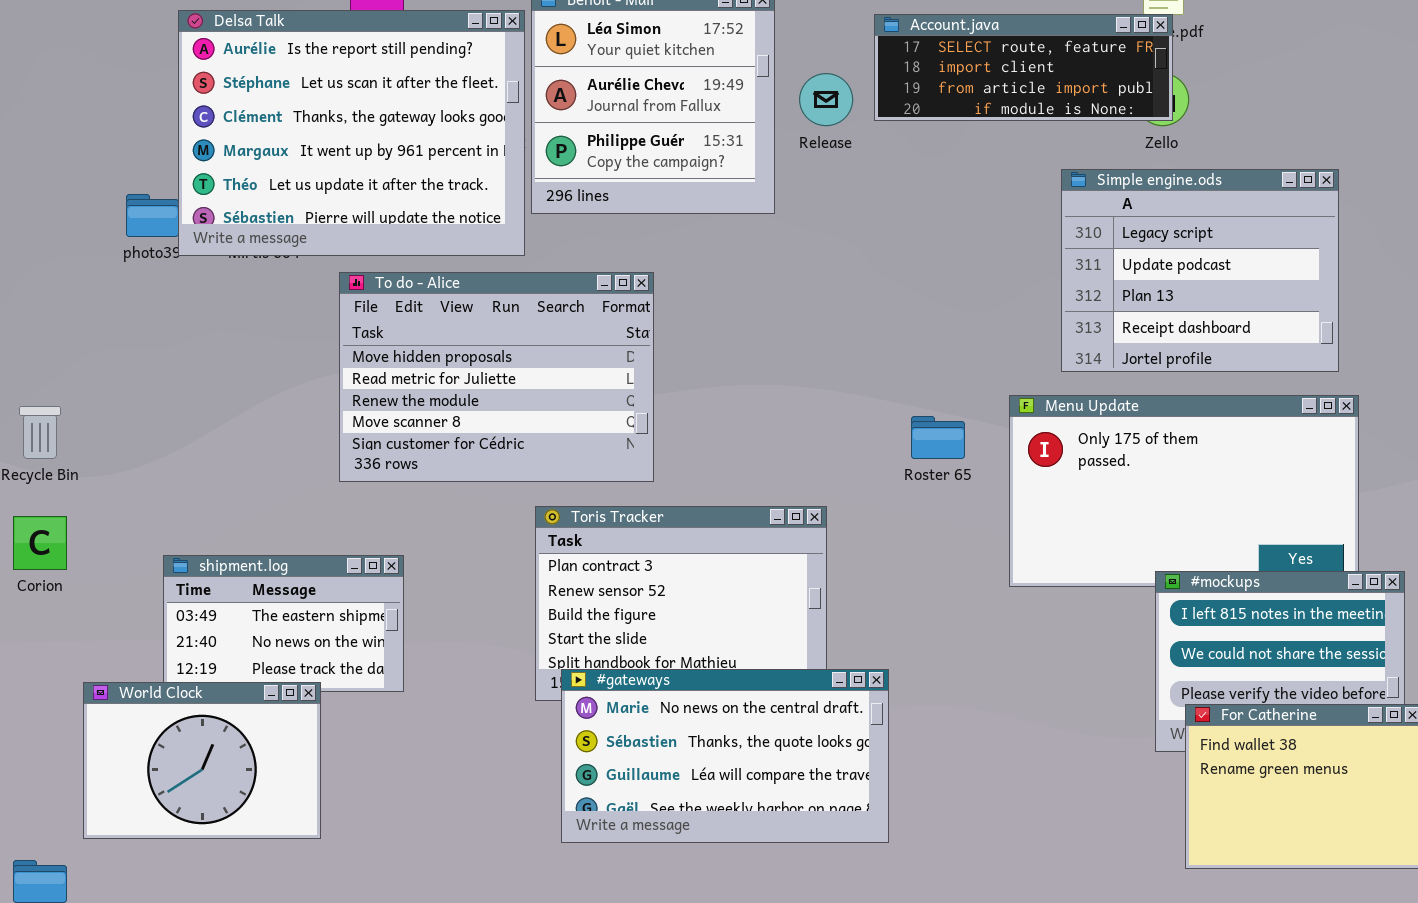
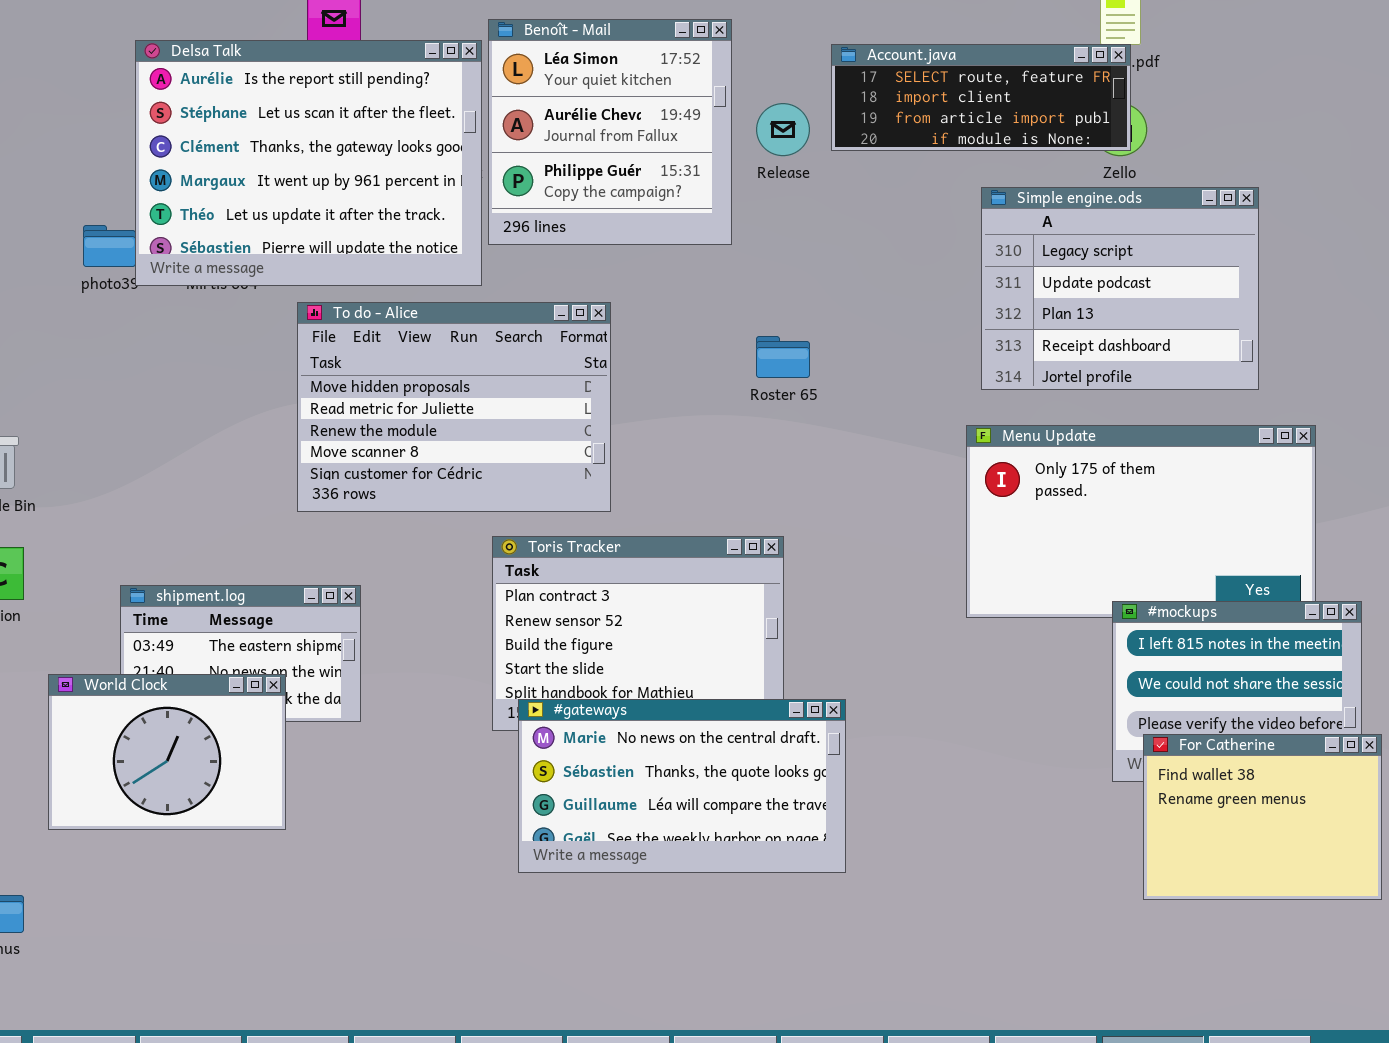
Simple engine.ods: [1061,169,1339,372] -> [981,187,1259,390], moved
Roster 65: [911,416,965,459] -> [756,336,810,378], moved
World Clock: [83,682,321,839] -> [48,674,286,830], moved

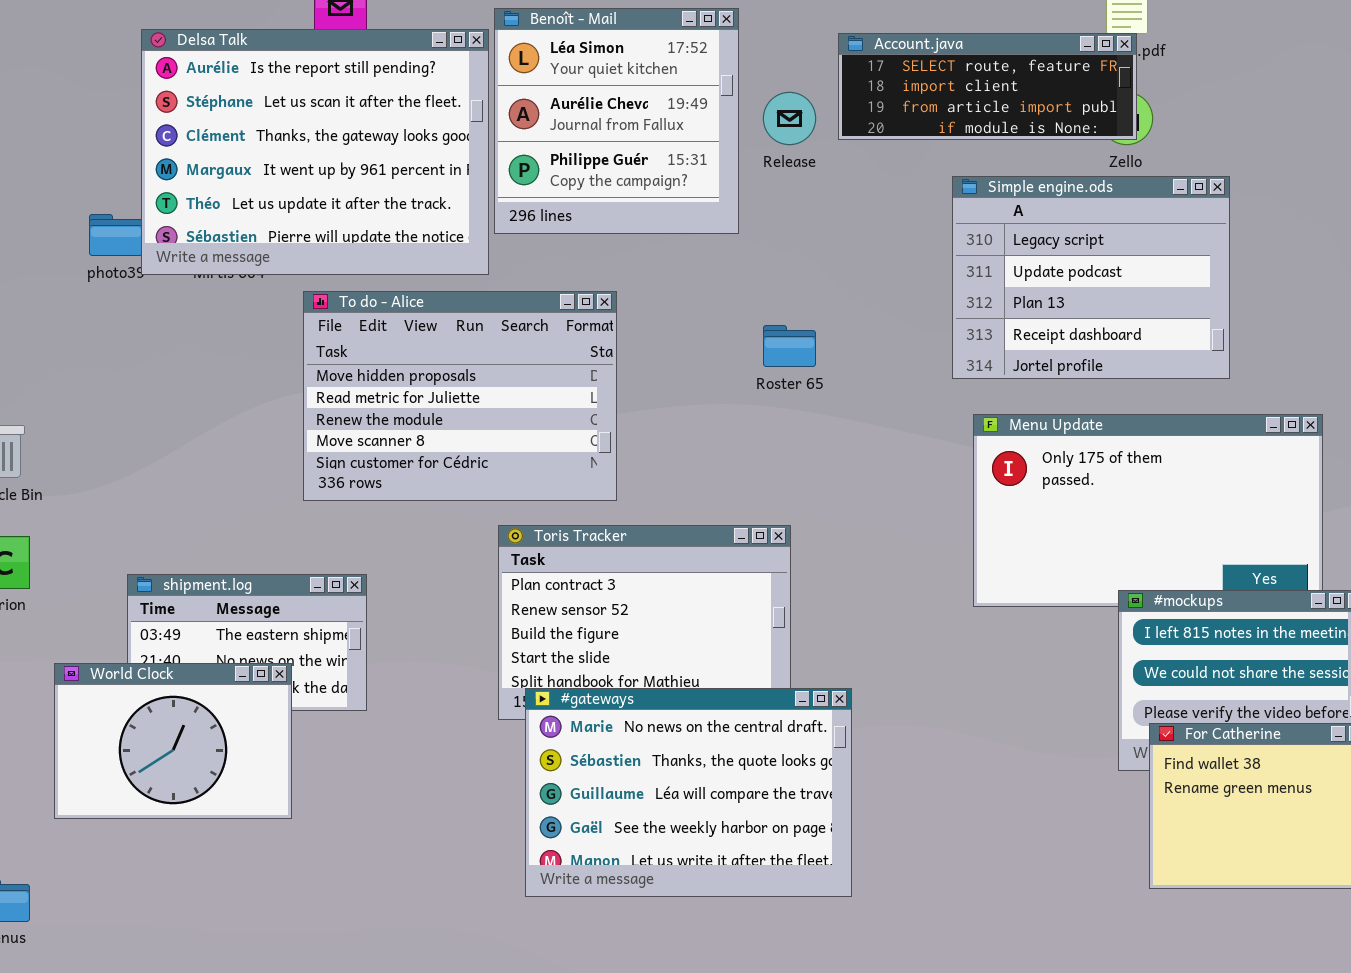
Simple engine.ods: [981,187,1259,390] -> [952,176,1230,379], moved
#gateways: [518,699,846,873] -> [525,688,852,897], resized

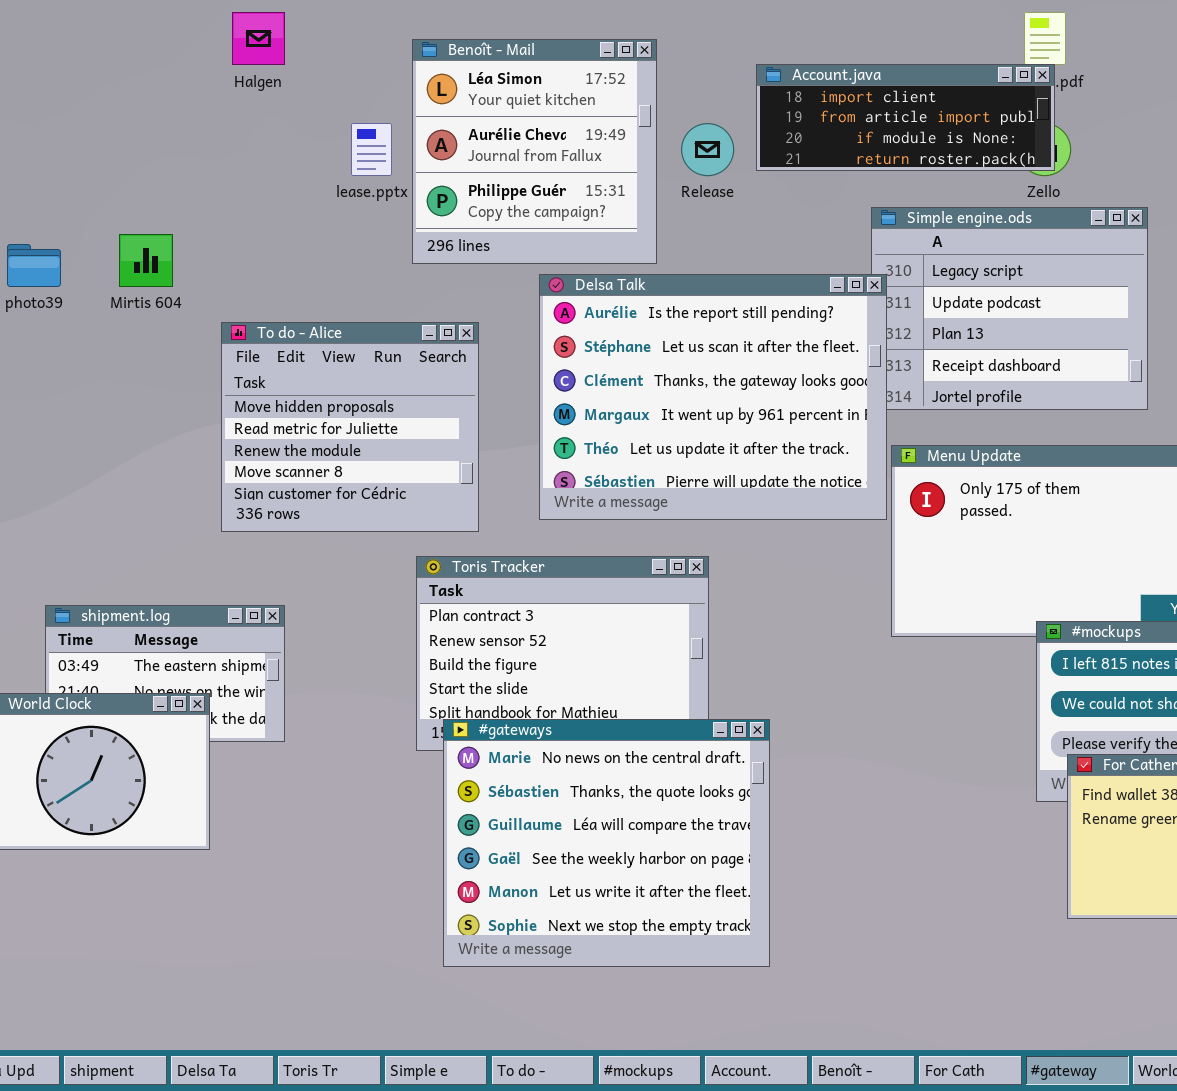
Delsa Talk: [141,29,489,275] -> [539,274,887,520], moved
Account.java: [838,33,1137,140] -> [756,64,1055,171], scrolled down 1 row
To do - Alice: [303,291,617,501] -> [221,322,479,532], resized
#gateways: [525,688,852,897] -> [443,719,770,967], resized

